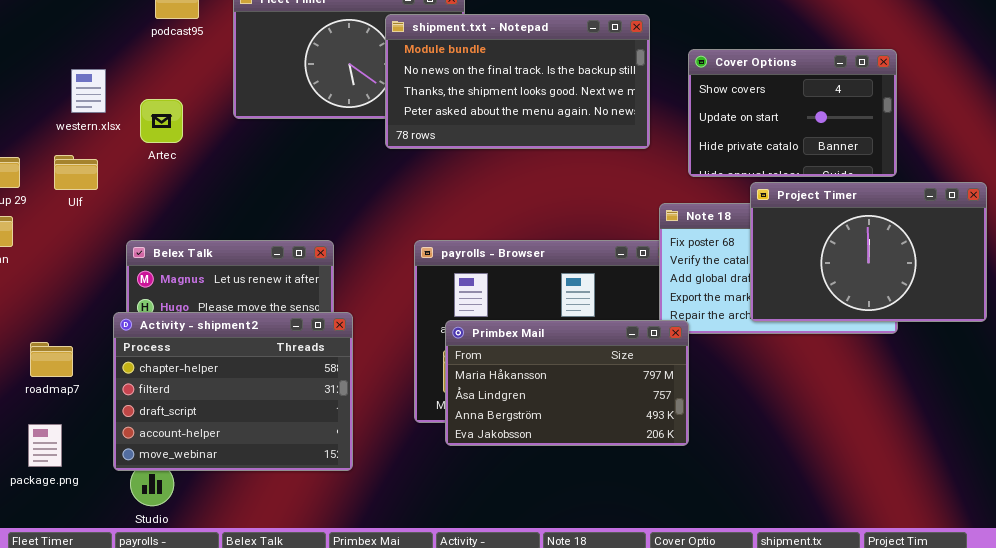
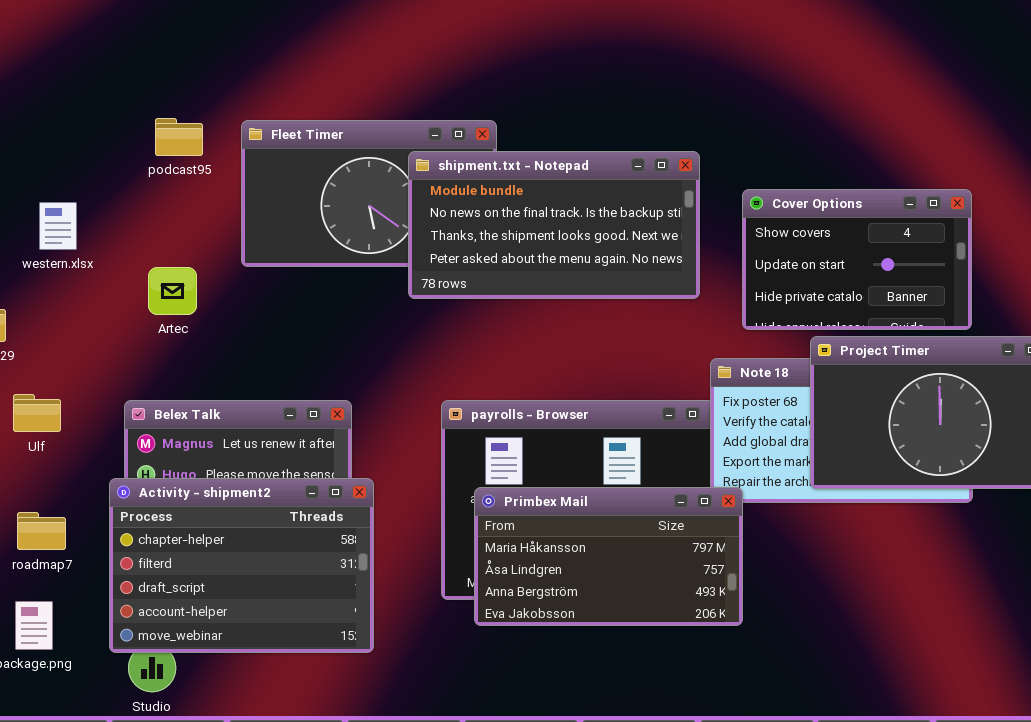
western.xlsx: [71,69,106,113] -> [39,202,77,250], moved
Artec: [140,99,183,143] -> [148,267,197,315], moved
Ulf: [54,155,98,190] -> [13,394,61,432], moved

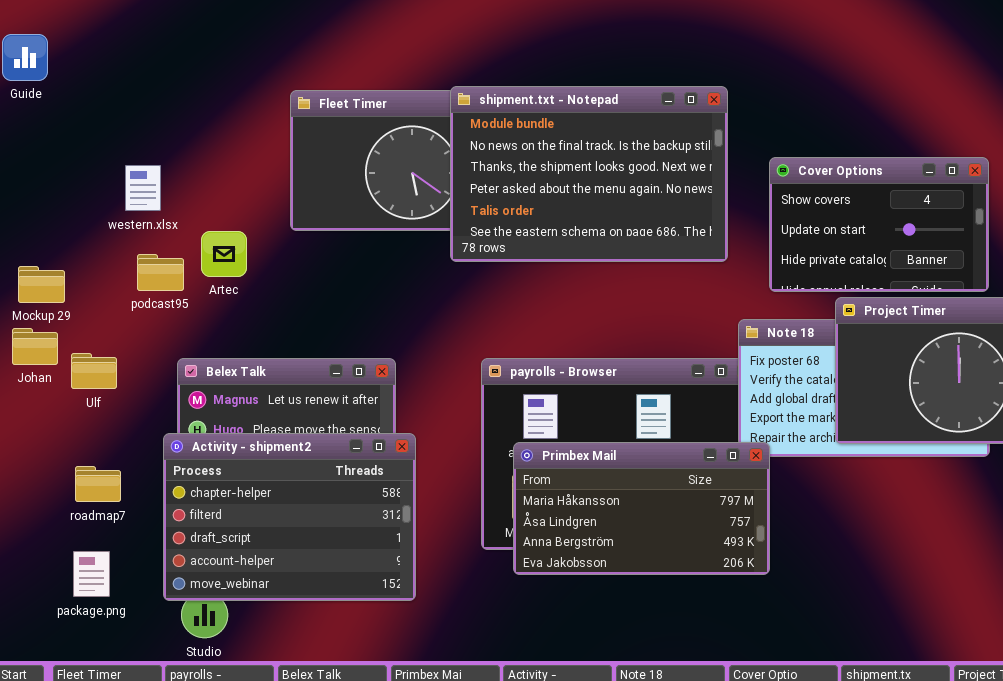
podcast95: [155,118,203,156] -> [137,254,184,291], moved
shipment.txt - Notepad: [408,151,700,299] -> [450,86,728,262], resized
western.xlsx: [39,202,77,250] -> [125,165,161,211], moved

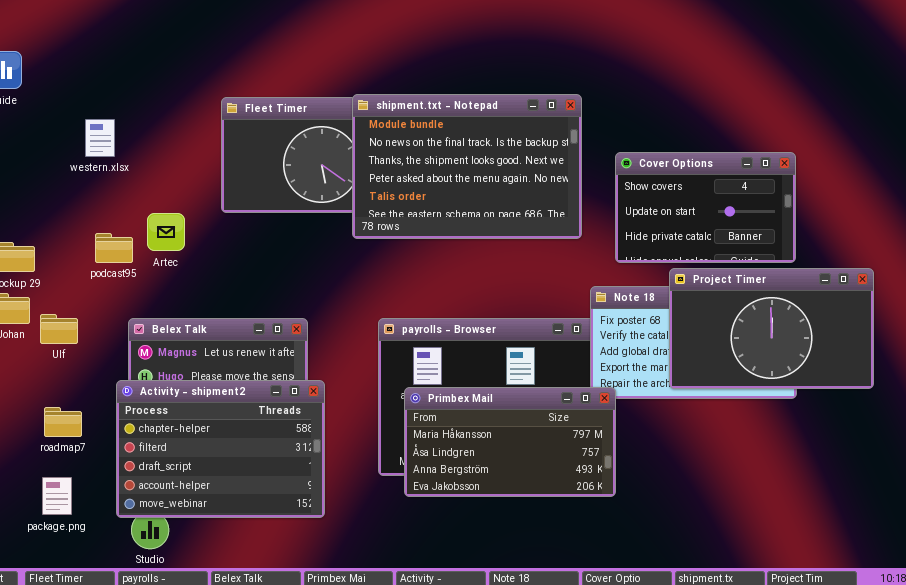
western.xlsx: [125,165,161,211] -> [85,119,115,157], moved

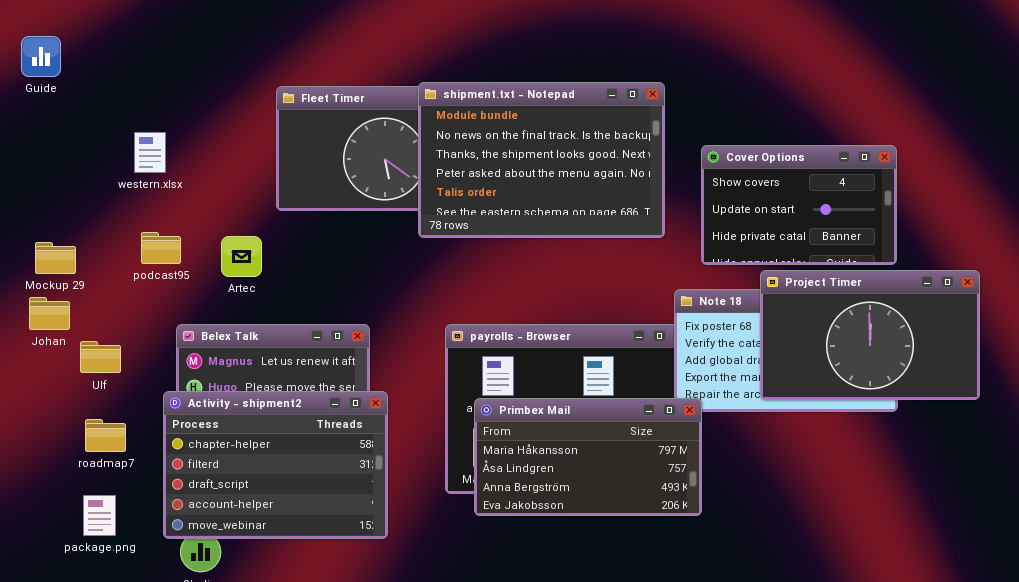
western.xlsx: [85,119,115,157] -> [134,132,166,173], moved
Artec: [147,213,185,251] -> [221,236,262,277], moved
Ulf: [40,314,78,344] -> [80,341,121,373], moved

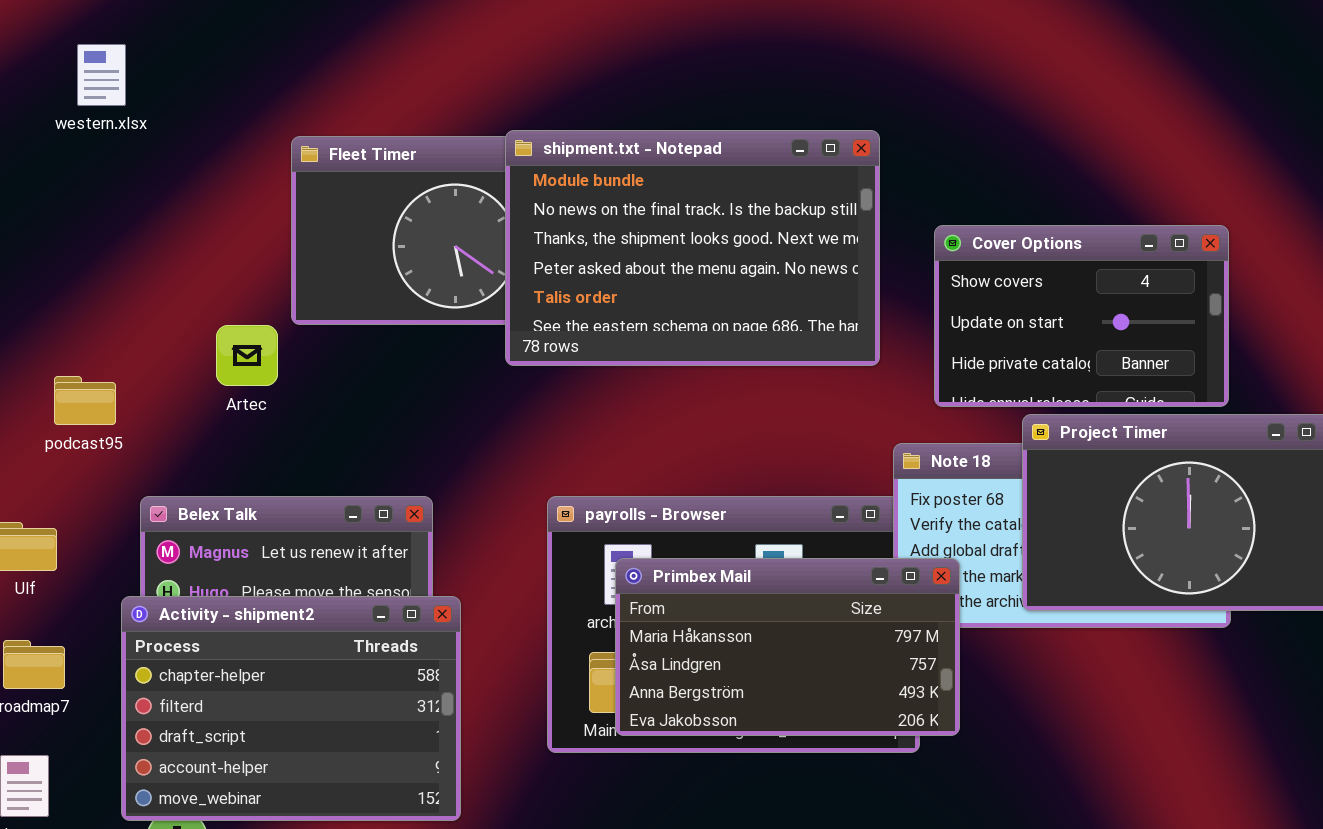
western.xlsx: [134,132,166,173] -> [77,44,126,106], moved
podcast95: [141,232,181,264] -> [54,376,116,425], moved
Artec: [221,236,262,277] -> [216,325,278,386], moved
Primbex Mail: [474,398,702,516] -> [615,558,960,736], moved

